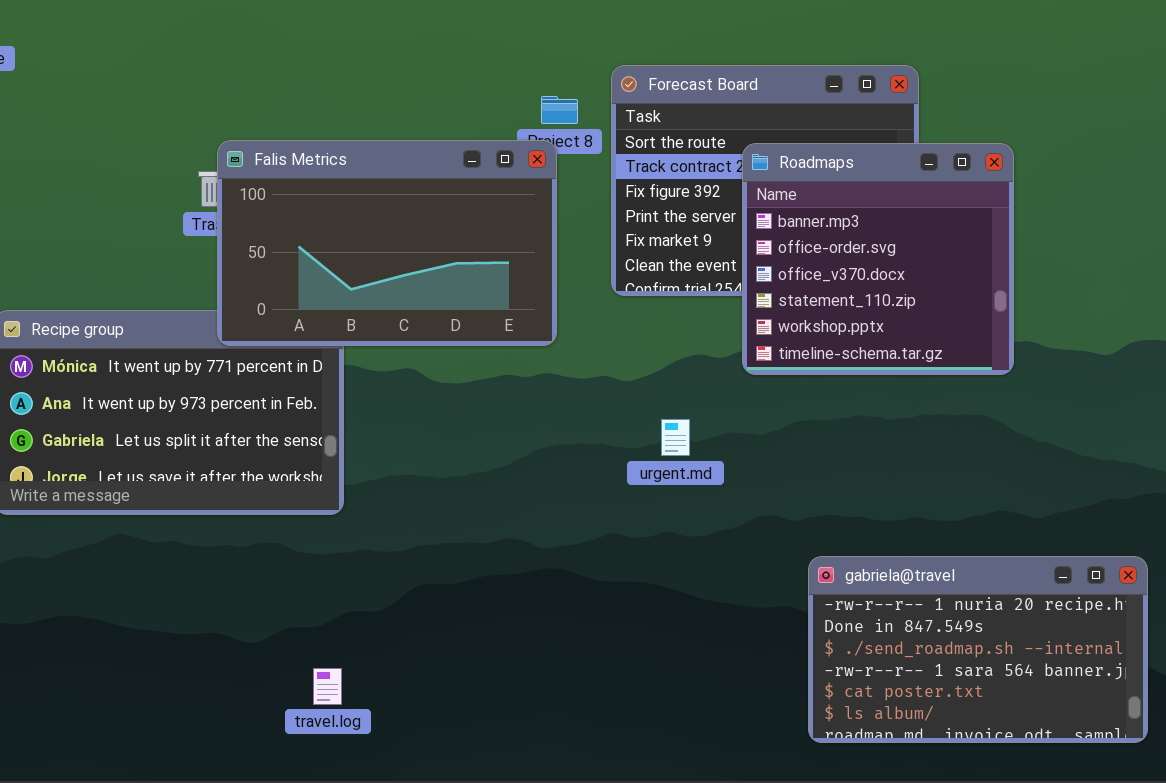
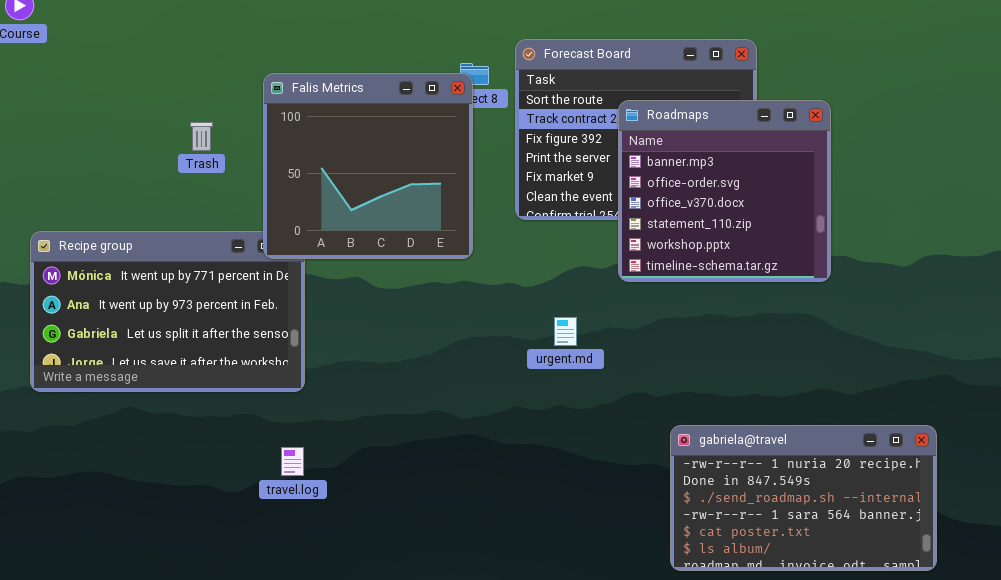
Falis Metrics: [217,140,557,346] -> [263,73,473,259], resized
travel.log: [313,668,342,705] -> [281,447,304,476], moved

